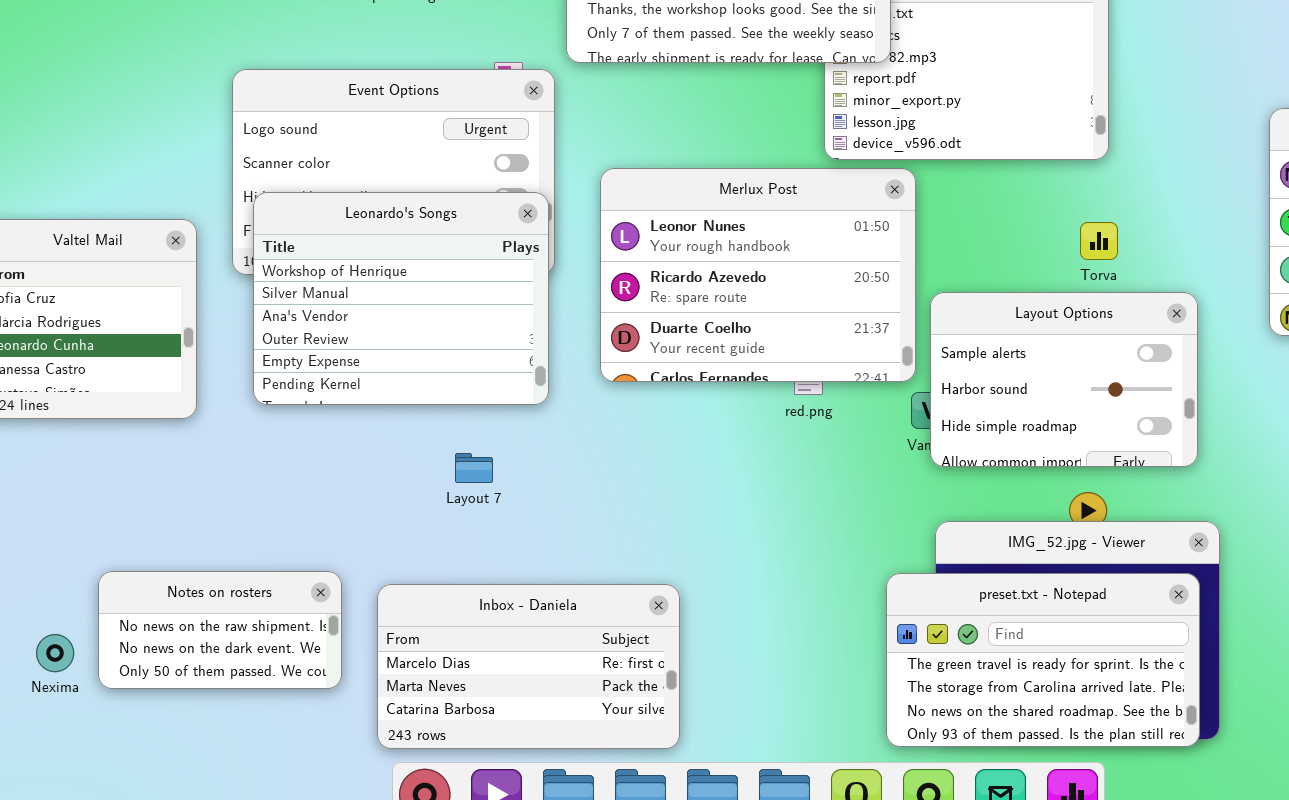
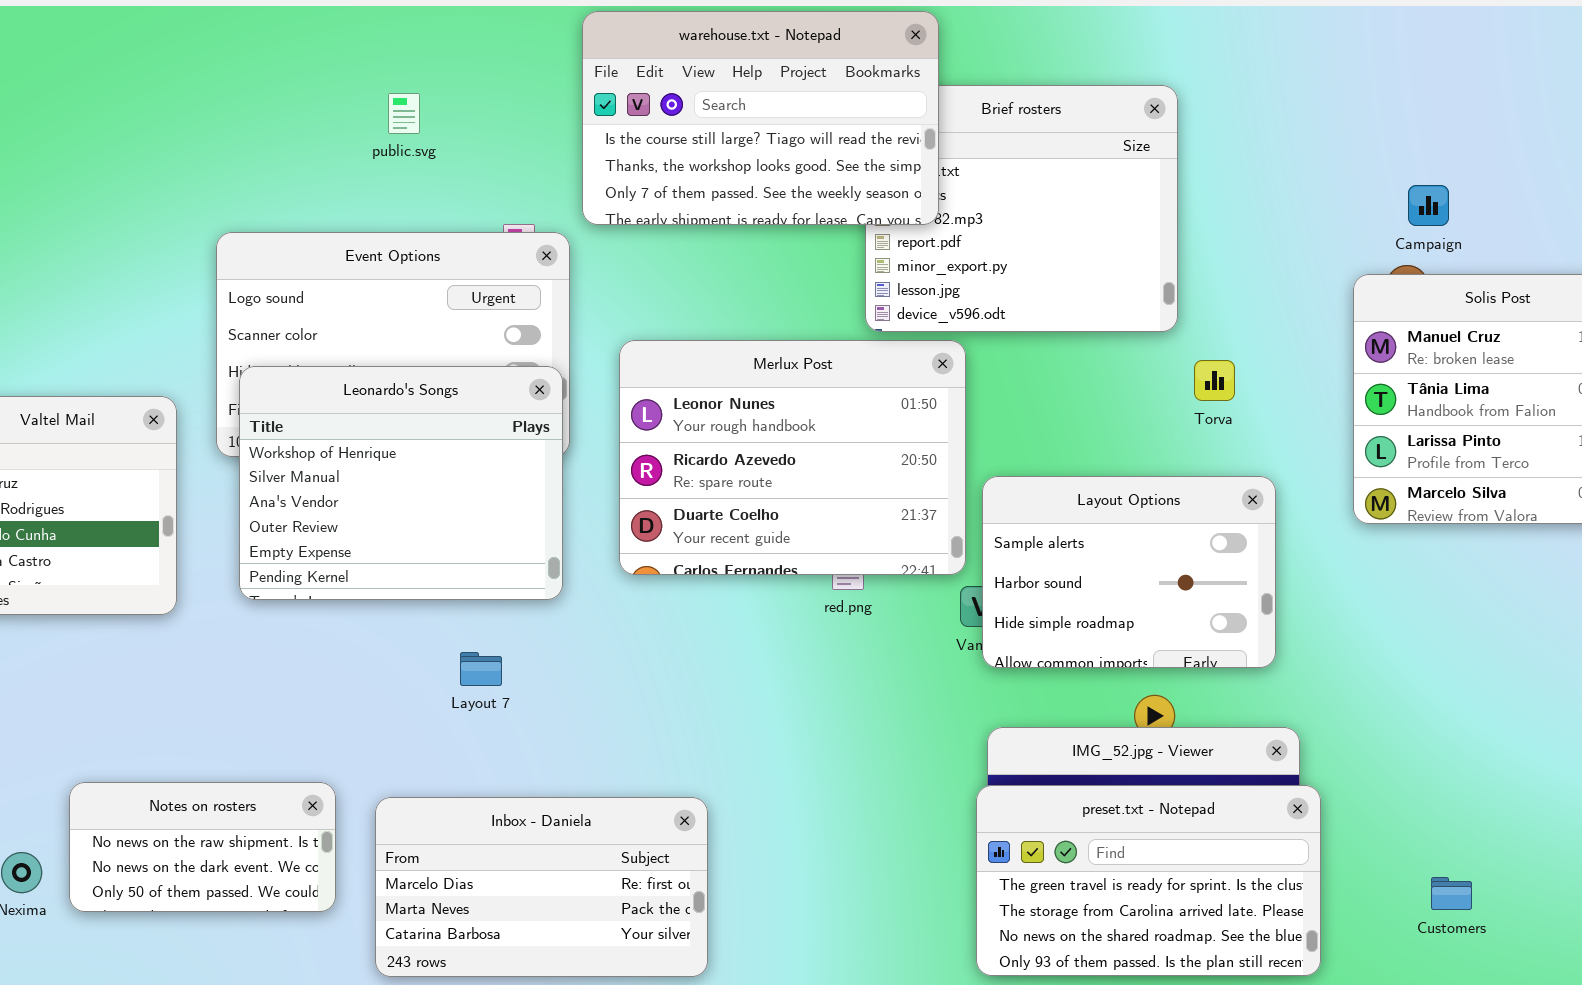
Torva: [1080,222,1118,260] -> [1194,360,1235,401], moved
preset.txt - Notepad: [886,573,1200,747] -> [976,785,1321,976], moved

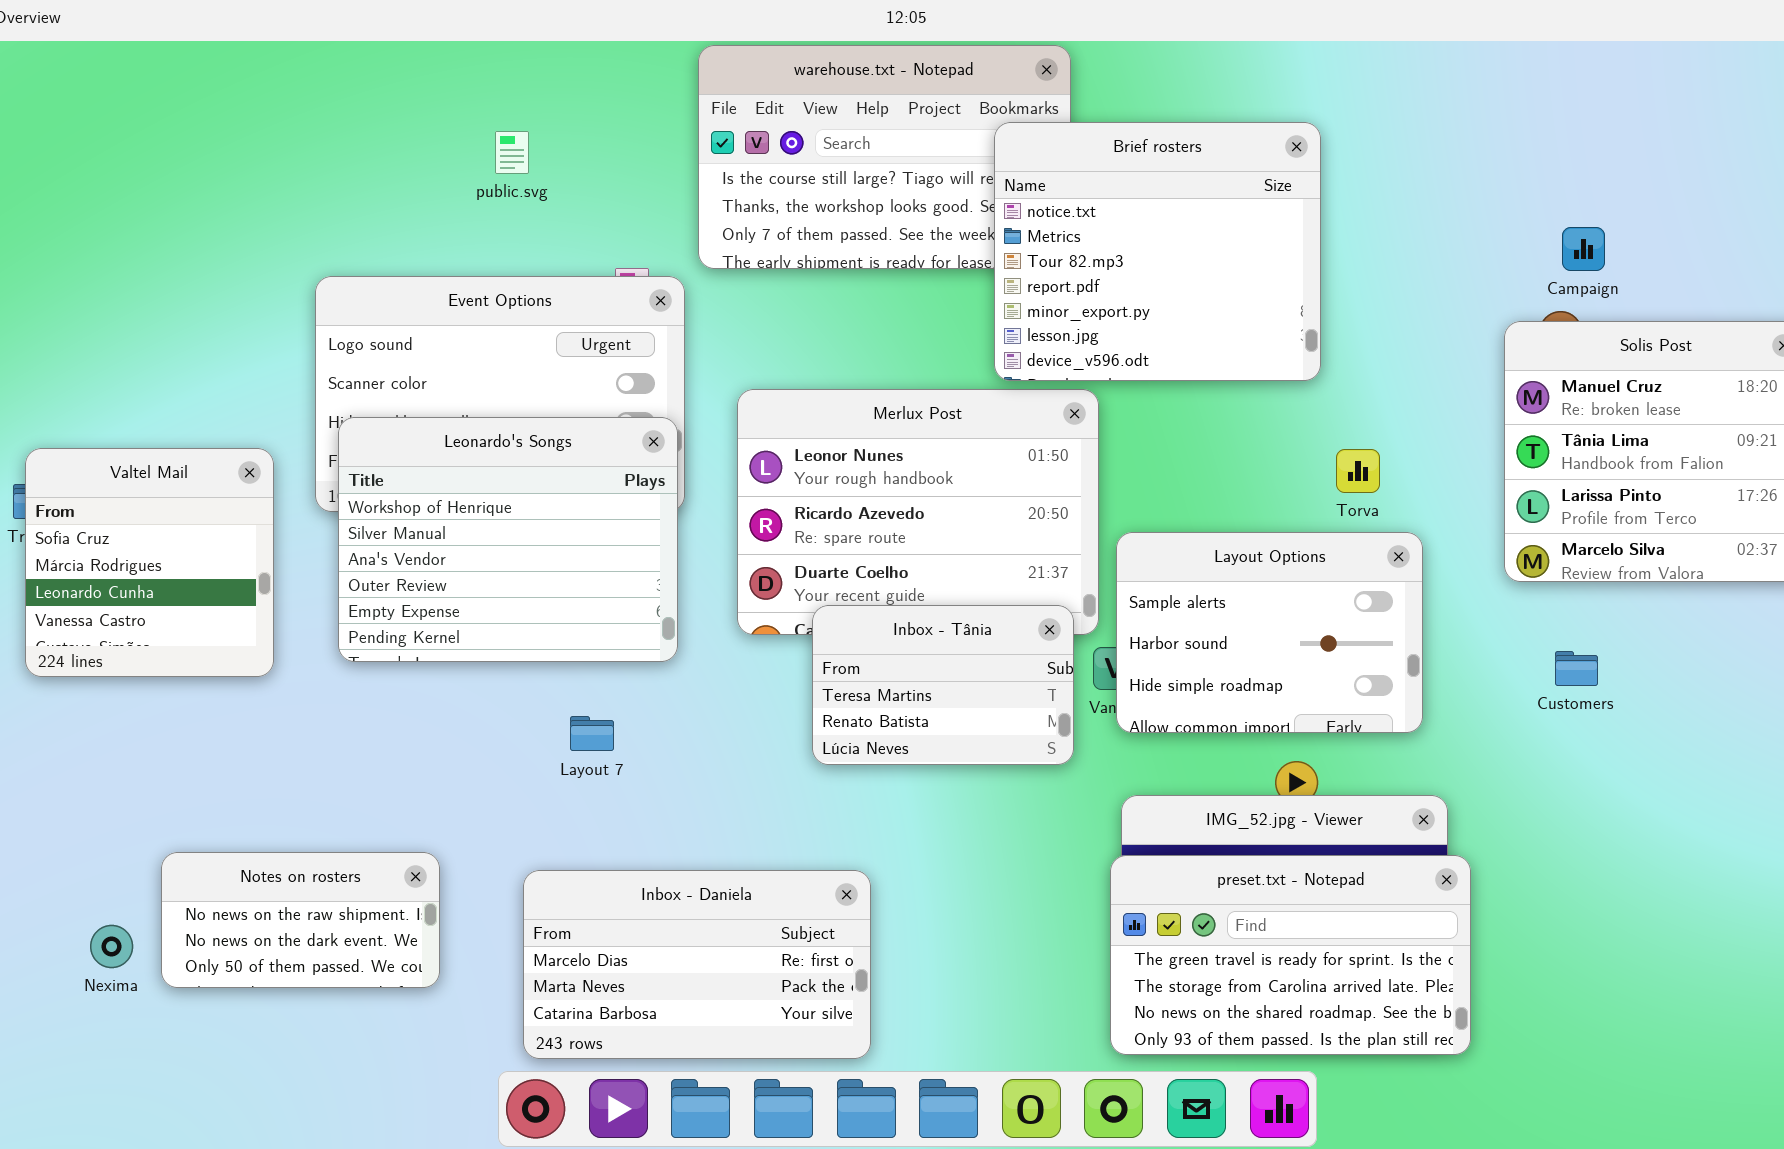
Brief rosters: [865,85,1178,332] -> [994,122,1321,381], raised
Torva: [1194,360,1235,401] -> [1336,449,1380,493], moved
Inbox - Tânia: none -> [812,605,1074,765], opened
Inbox - Daniela: [375,797,708,977] -> [523,870,871,1059], moved
Customers: [1431,877,1472,910] -> [1555,651,1598,686], moved

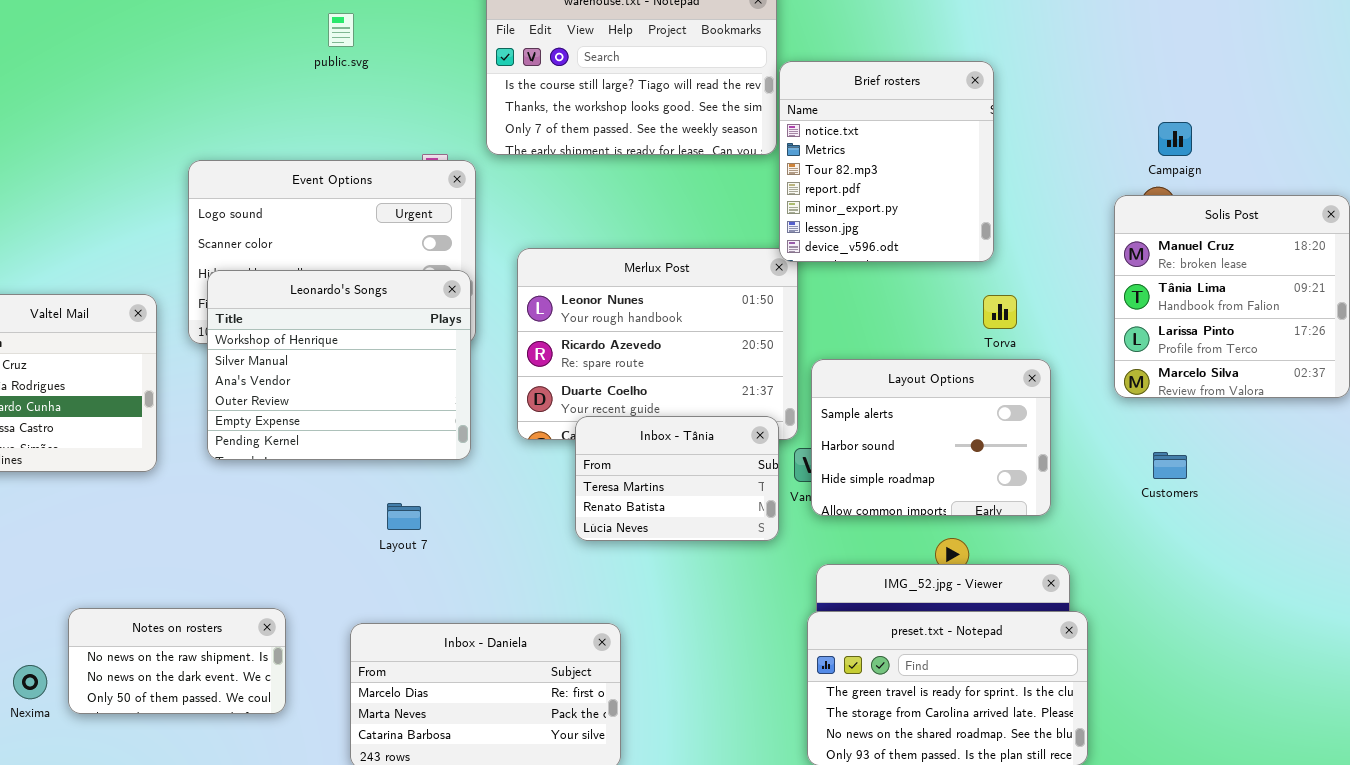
Brief rosters: [994,122,1321,381] -> [779,61,994,262], moved, resized
public.svg: [495,131,529,174] -> [328,13,354,47], moved

